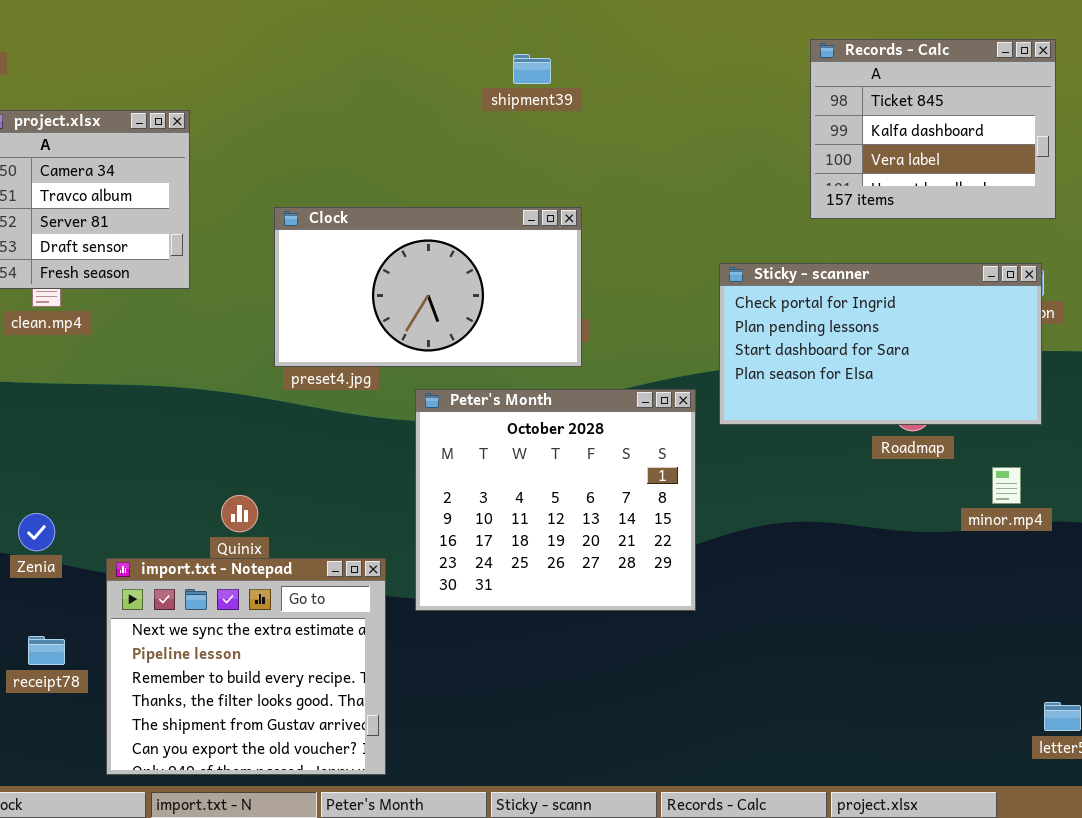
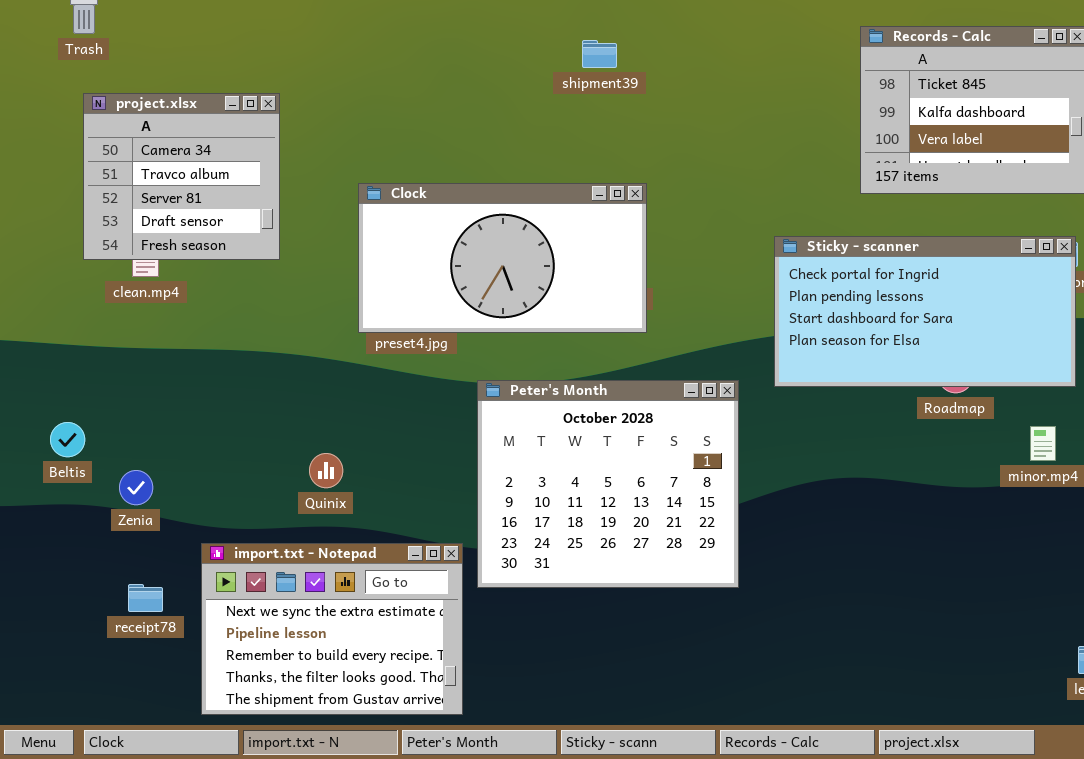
Peter's Month: [415,389,696,611] -> [477,380,739,588], moved
import.txt - Notepad: [106,558,386,775] -> [201,543,463,715], resized

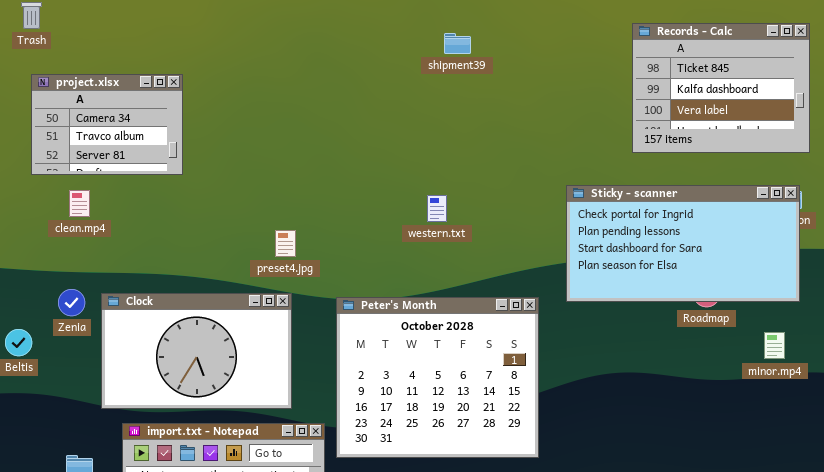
shipment39: [582,40,617,68] -> [444,33,471,54], moved
project.xlsx: [83,93,280,260] -> [31,74,183,175], resized
Clock: [358,183,647,333] -> [101,293,292,409], moved, resized
Zenia: [119,470,153,505] -> [58,289,85,316], moved

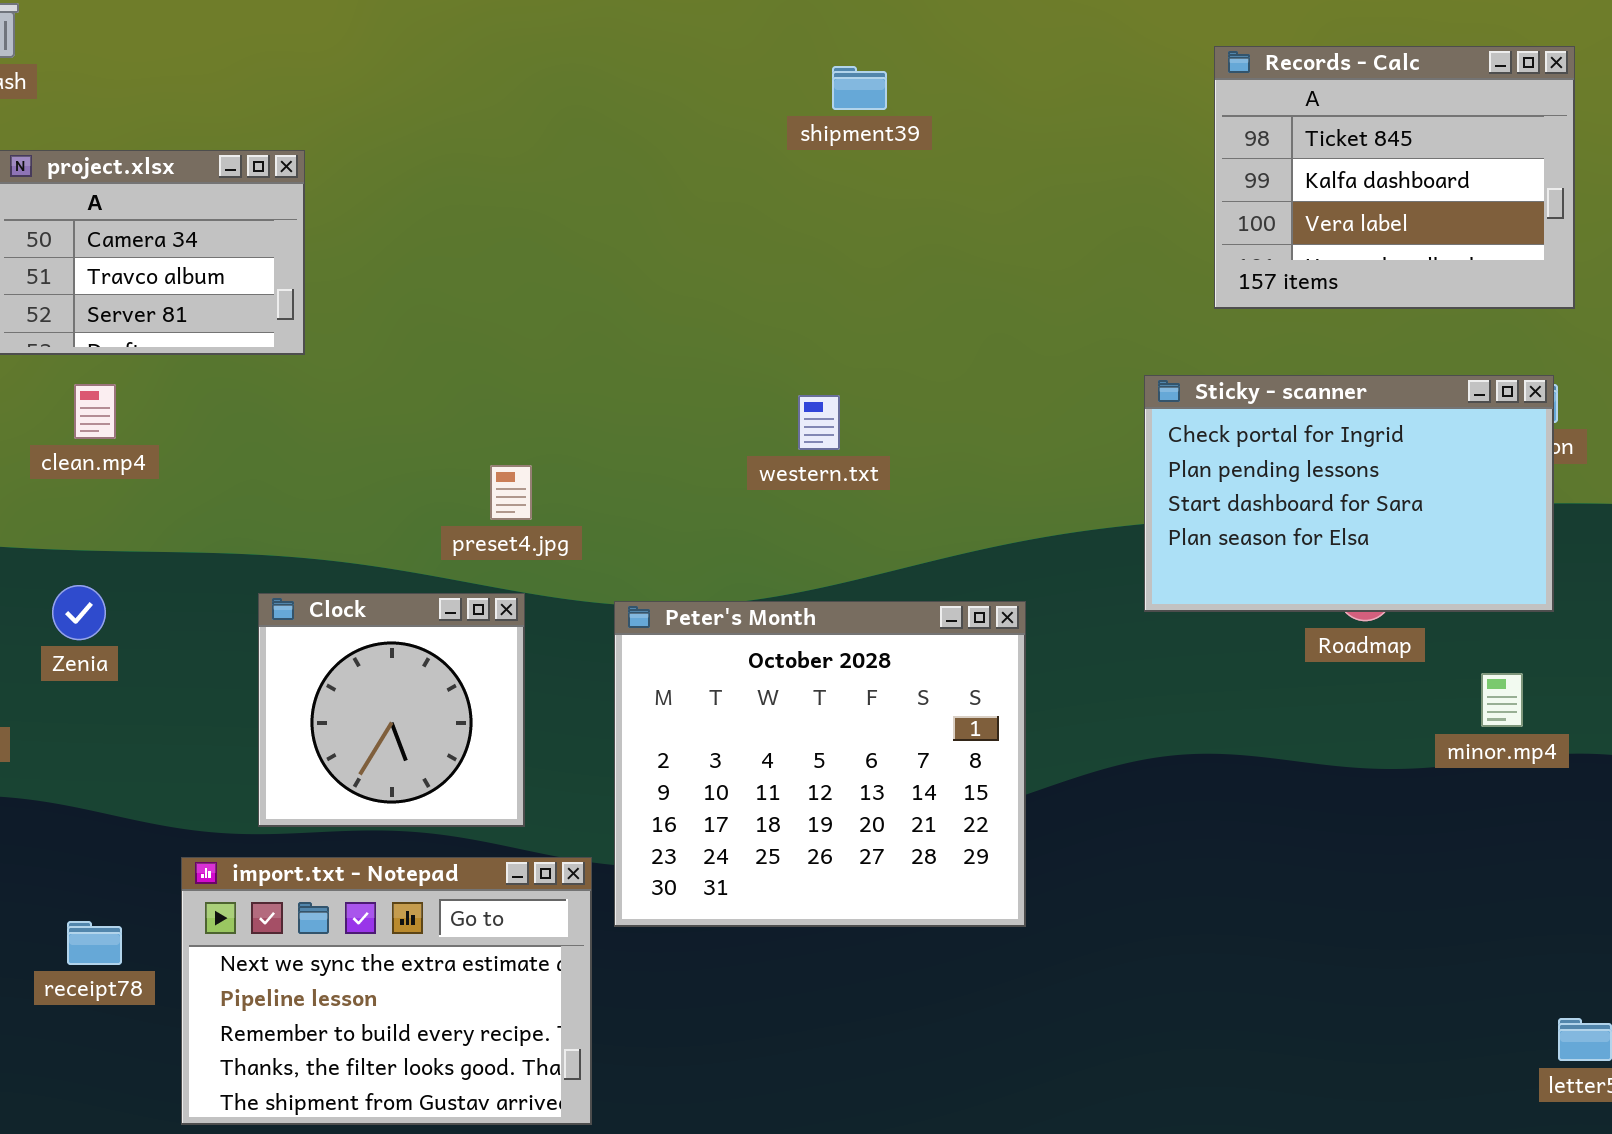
Sticky - scanner: [566,185,800,302] -> [1144,375,1554,612], resized
Clock: [101,293,292,409] -> [258,593,525,827], resized

